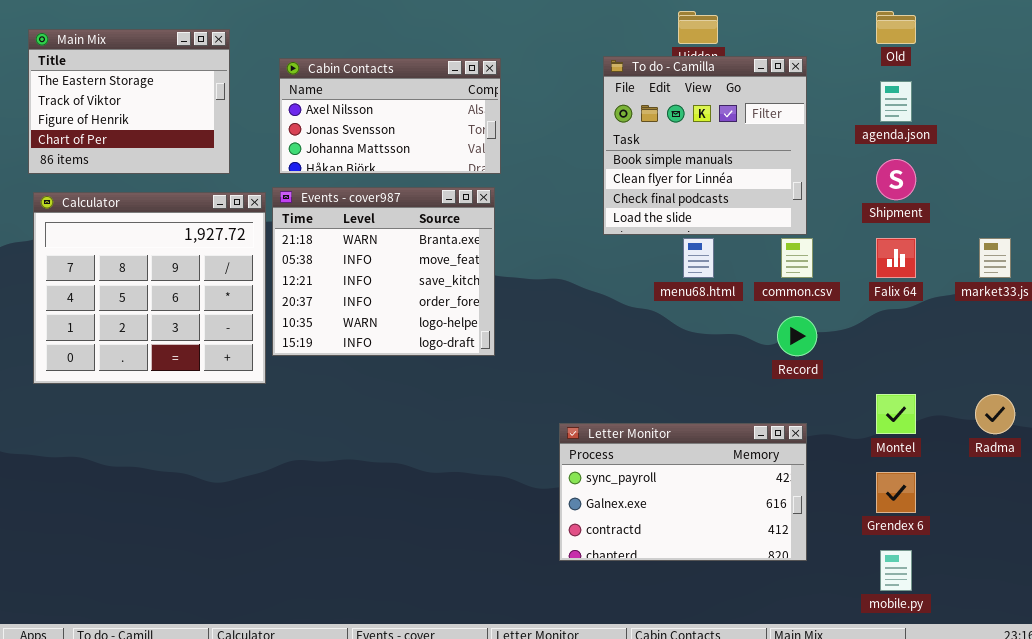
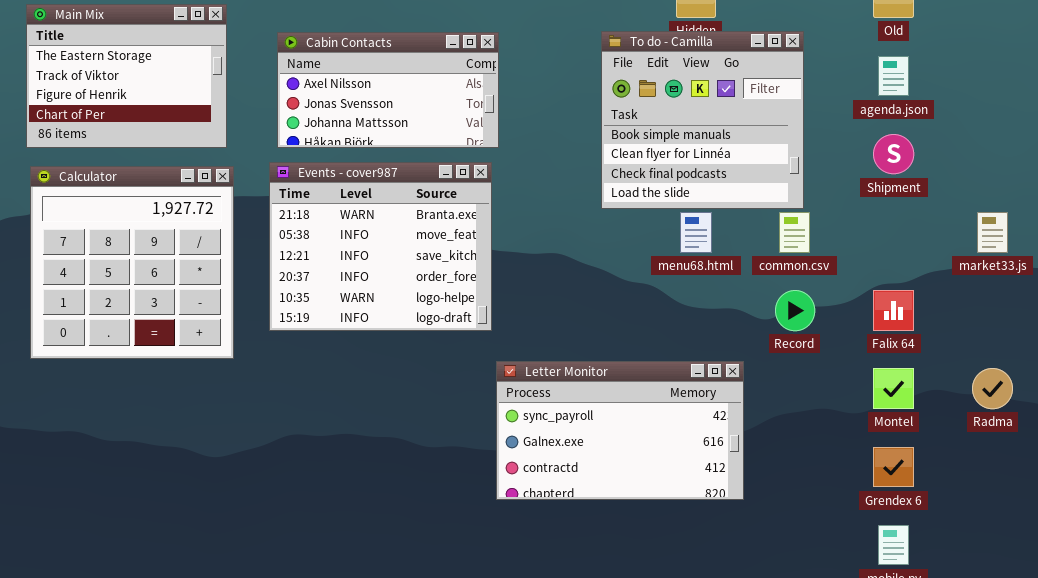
Calculator: [33,192,266,384] -> [30,166,234,359], resized
Falix 64: [876,238,916,278] -> [873,290,914,331], moved
Letter Monitor: [559,423,807,561] -> [496,361,744,500], moved

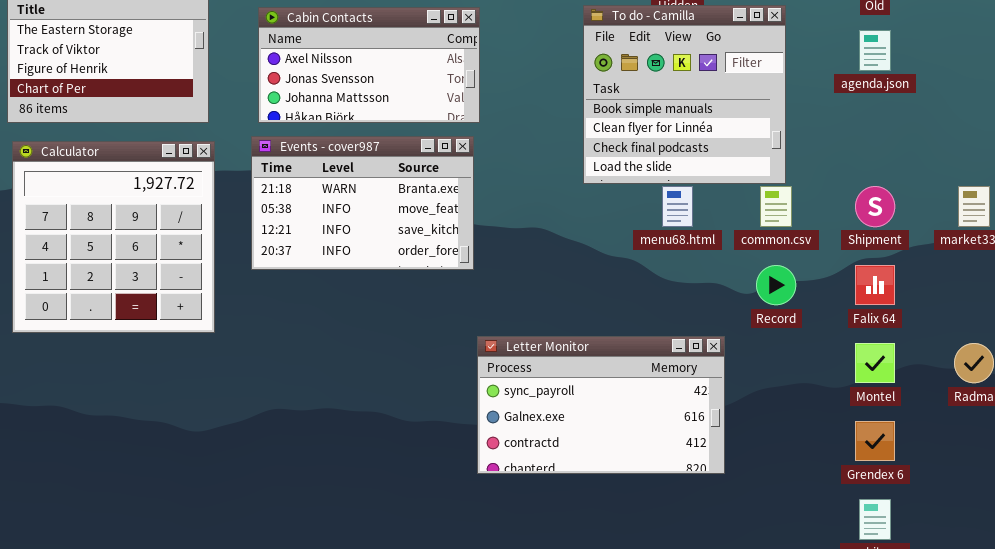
Shipment: [873,134,914,174] -> [855,186,895,227], moved
Events - cover987: [269,162,492,331] -> [251,136,474,270], resized

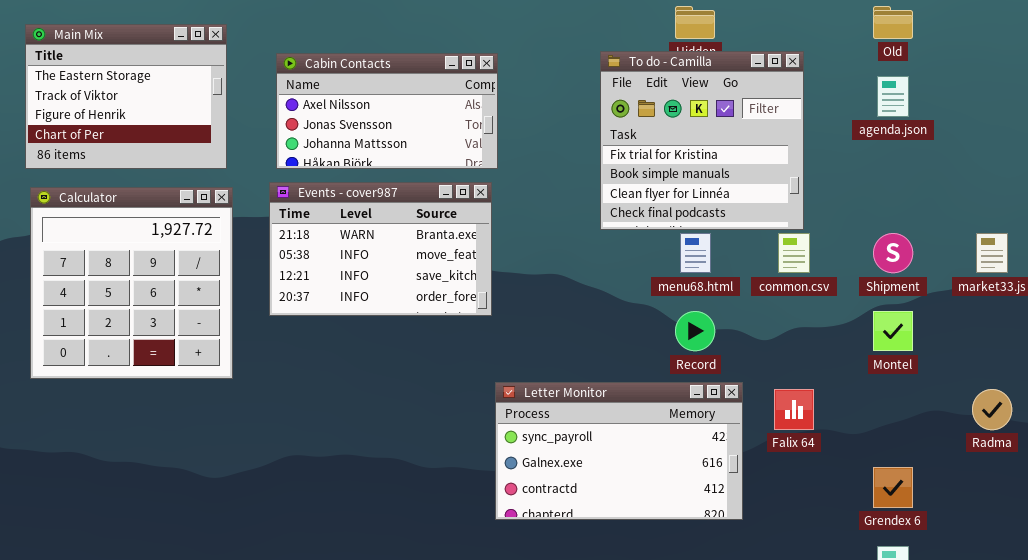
To do - Camilla: [583,5,786,184] -> [600,51,804,230], scrolled up 1 row
Record: [756,265,796,305] -> [675,311,715,351], moved
Falix 64: [855,265,895,305] -> [774,389,814,430], moved
Montel: [855,343,895,383] -> [873,311,913,351], moved

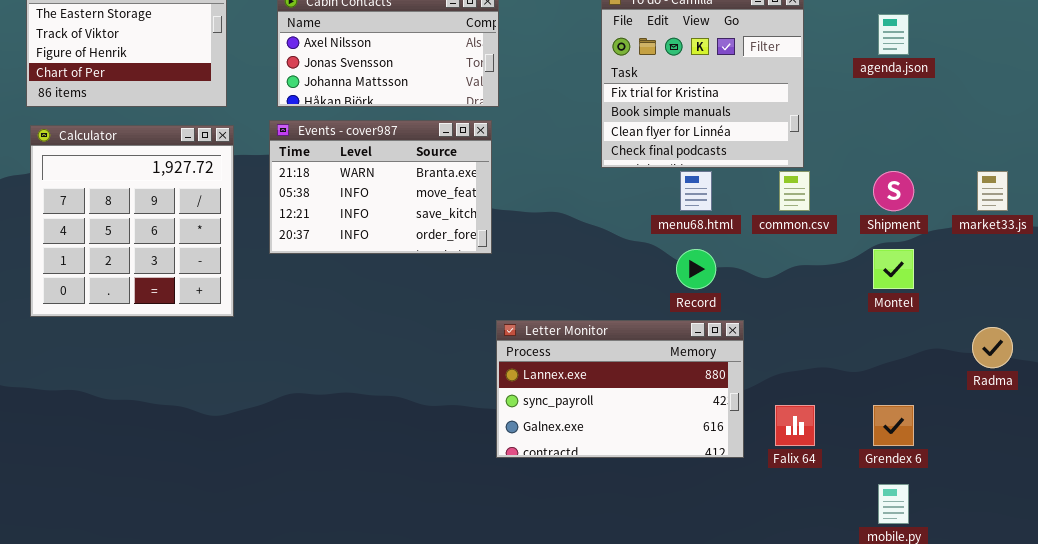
Letter Monitor: [495,382,743,520] -> [496,320,744,458], scrolled up 1 row
Falix 64: [774,389,814,430] -> [775,405,815,446], moved

